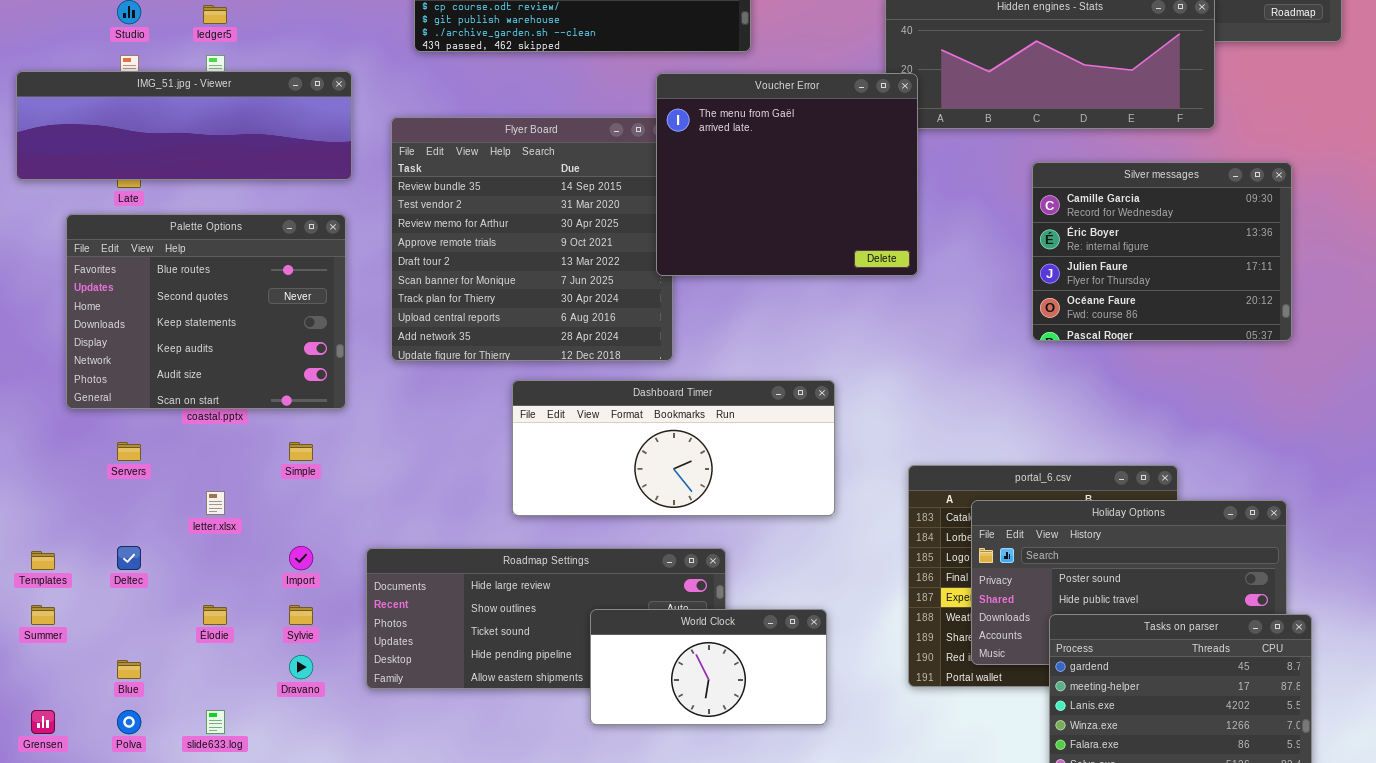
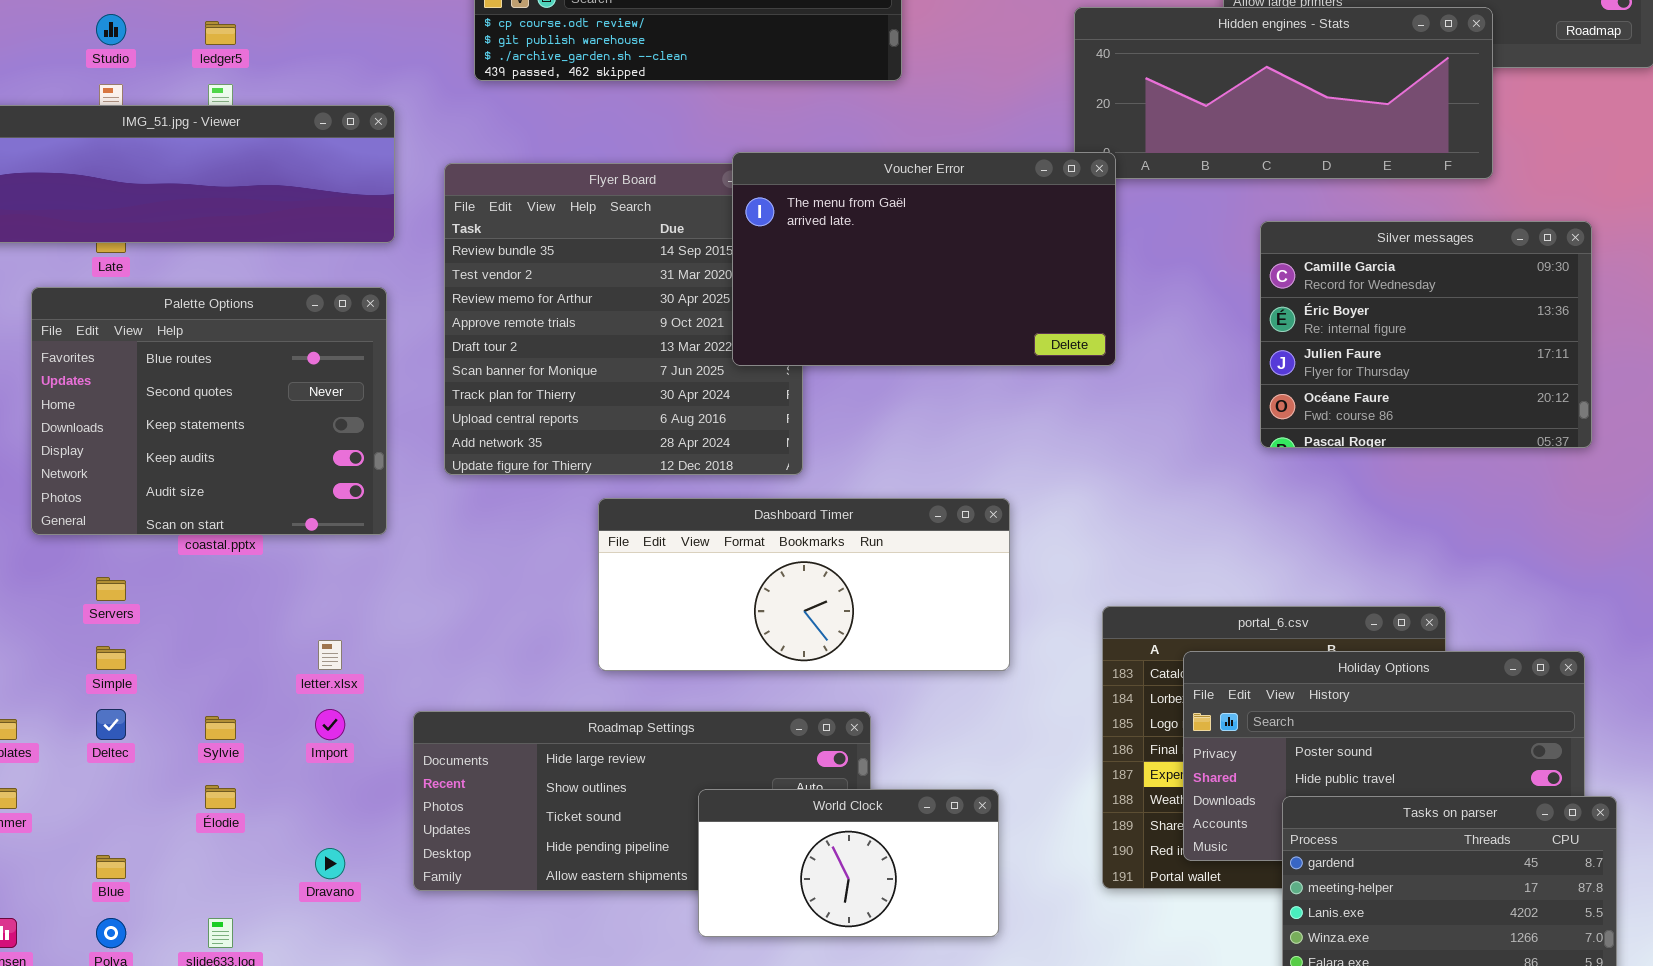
Voucher Error: [656,73,918,276] -> [732,152,1116,366], resized
Simple: [289,442,313,461] -> [96,646,126,670], moved
letter.xlsx: [206,491,225,515] -> [318,640,342,670], moved
Sylvie: [289,605,313,625] -> [205,716,236,740], moved

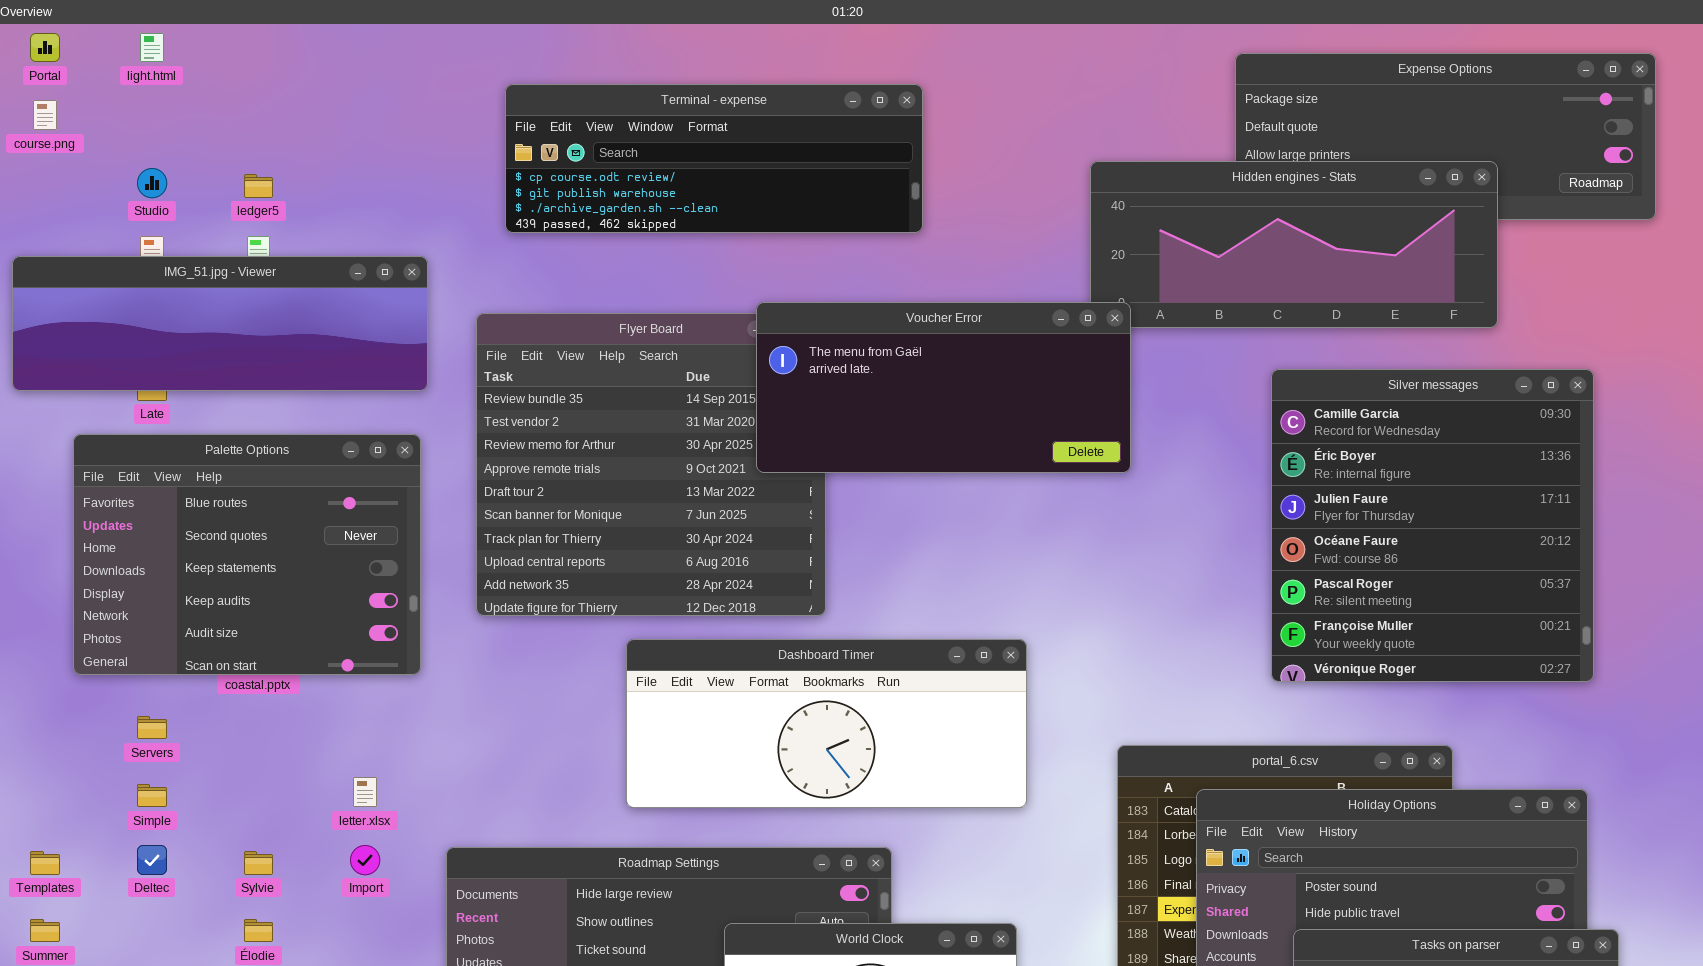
Voucher Error: [732,152,1116,366] -> [756,302,1131,473], resized
Silver messages: [1260,221,1592,448] -> [1271,369,1594,682], resized

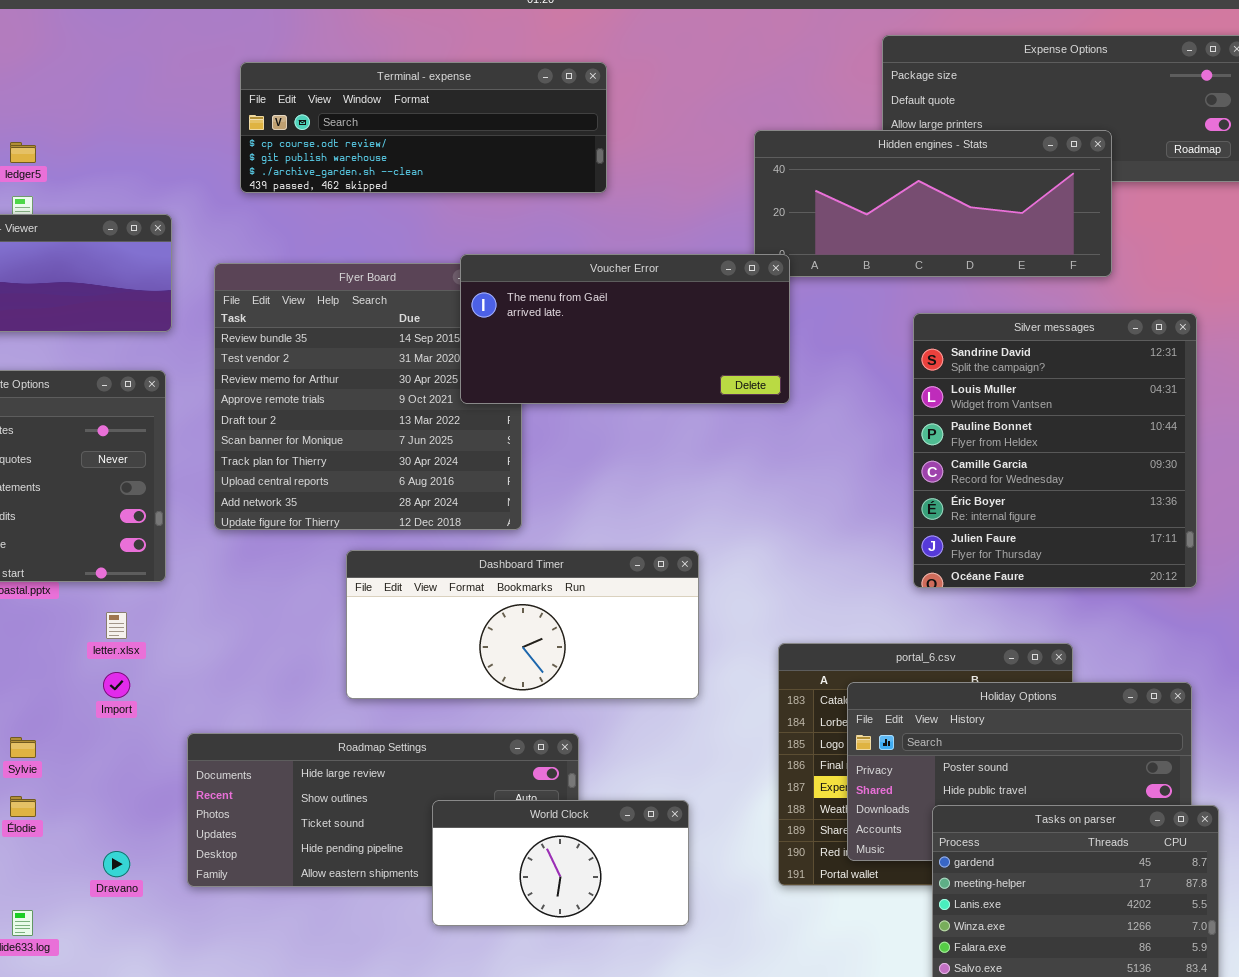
Silver messages: [1271,369,1594,682] -> [913,313,1197,588], scrolled up 3 rows
letter.xlsx: [353,777,377,807] -> [106,612,127,639], moved
Import: [350,845,380,875] -> [103,672,130,698], moved

